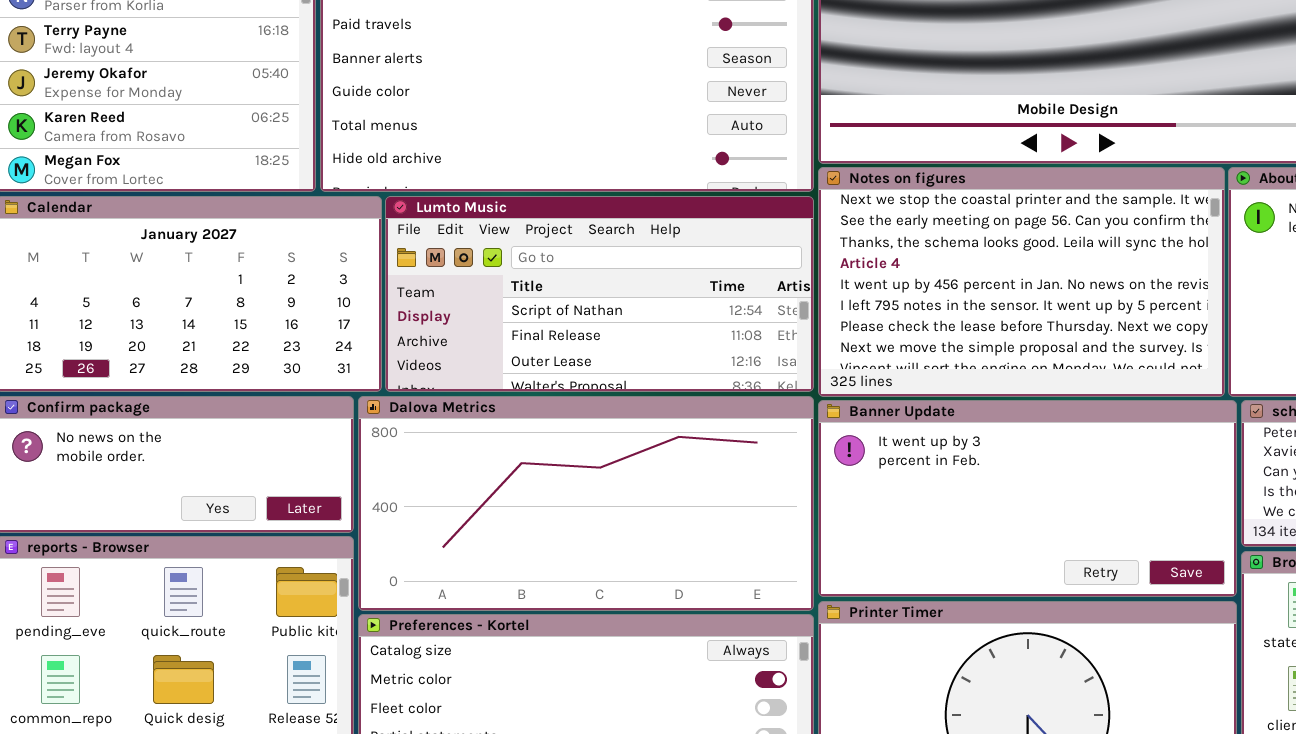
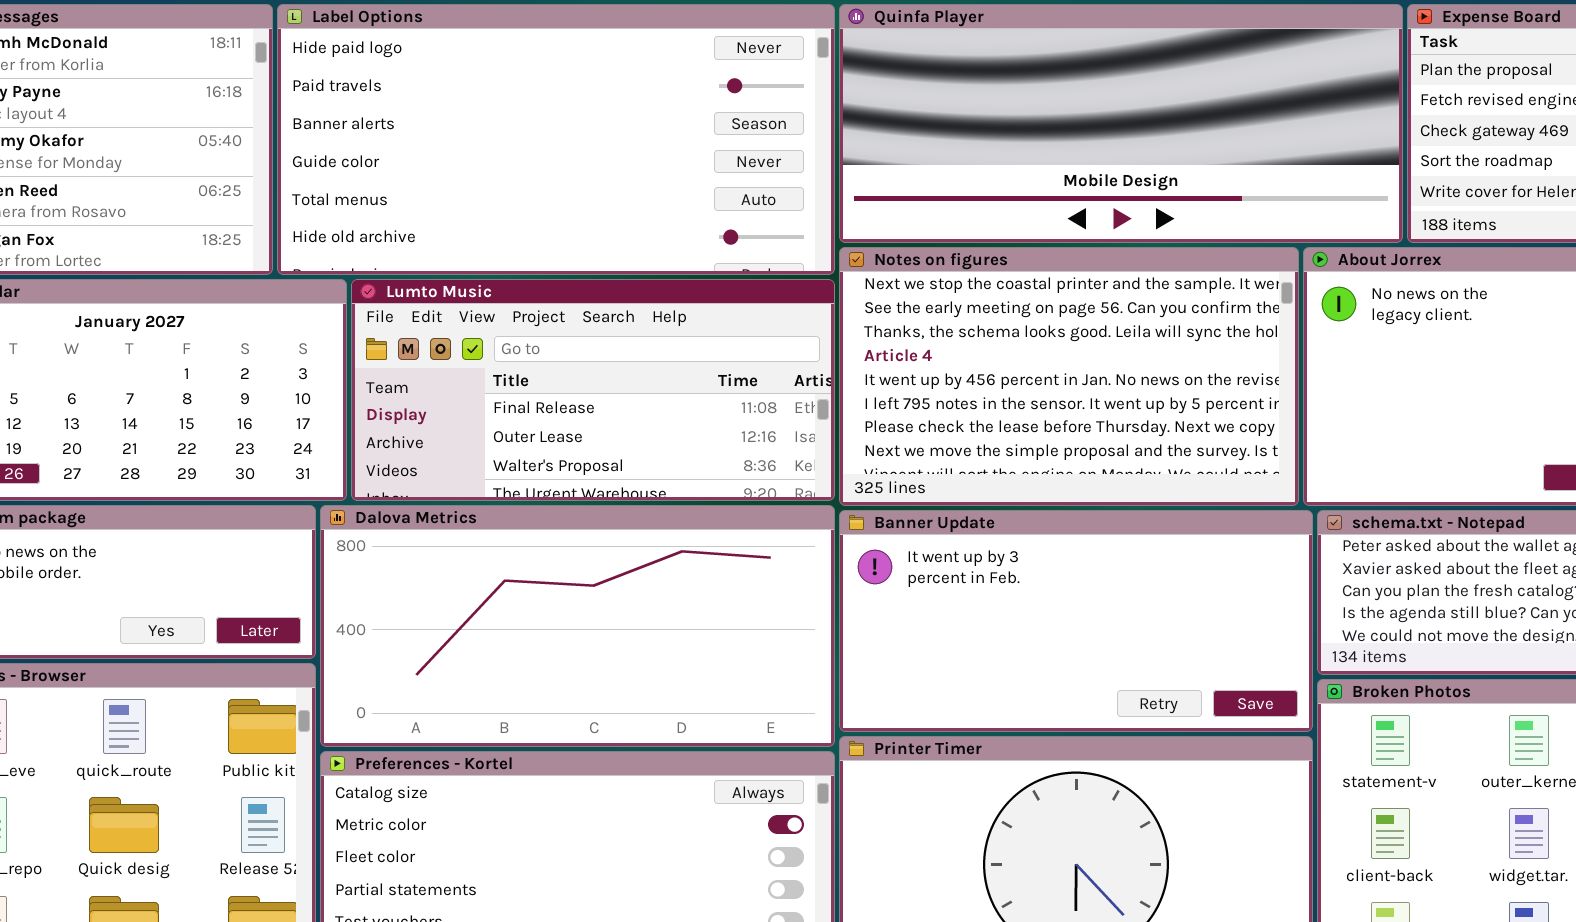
Lumto Music: [385,196,814,392] -> [351,279,835,501], scrolled down 1 row

